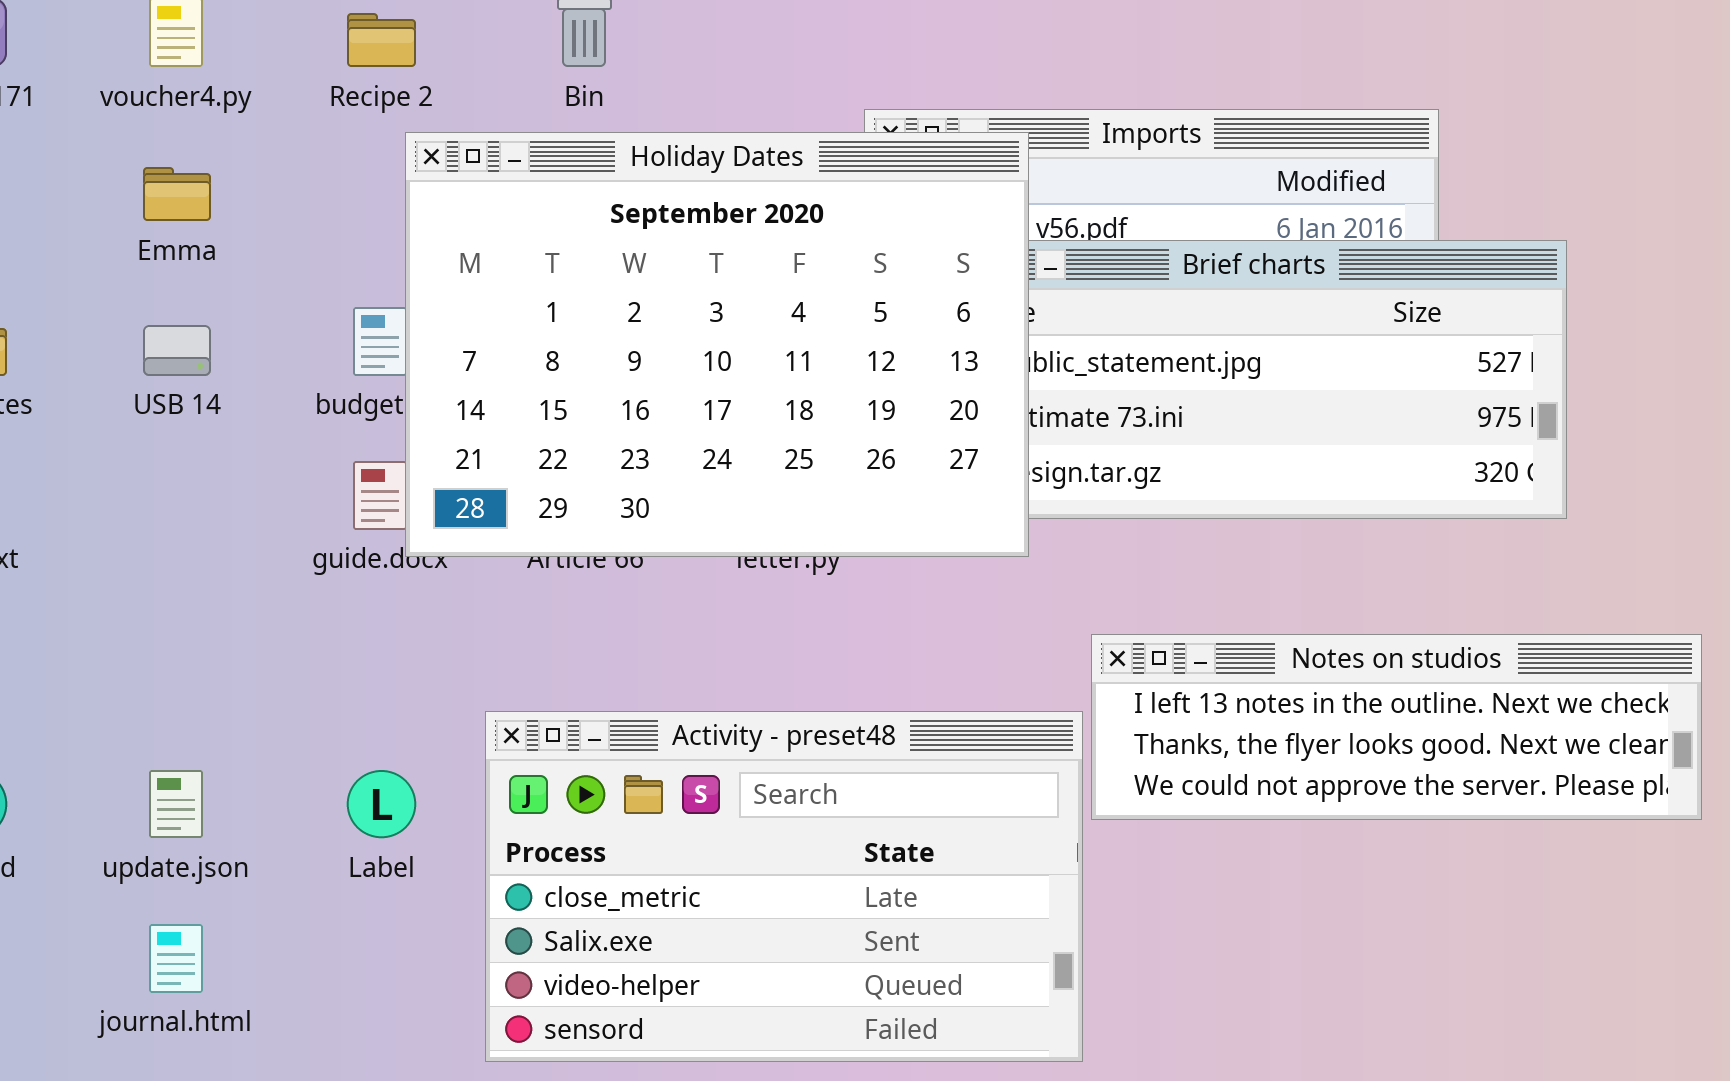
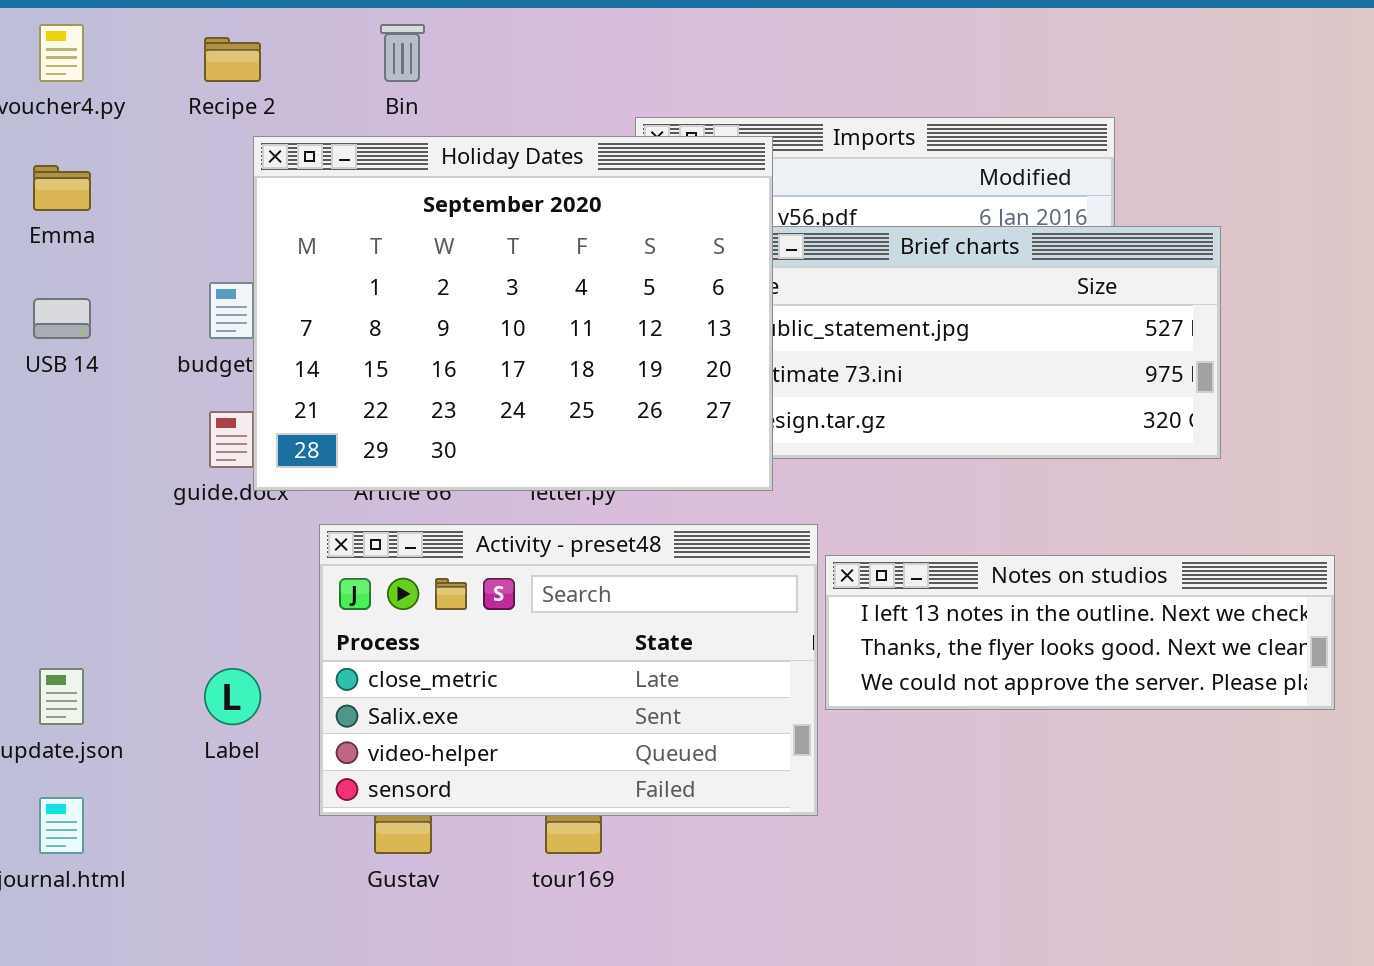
Activity - preset48: [485,711,1083,1062] -> [319,524,818,816], moved

